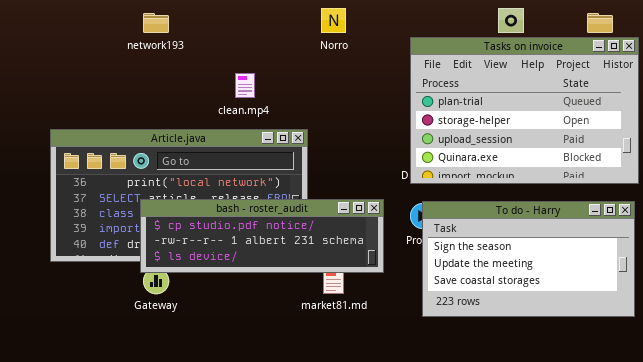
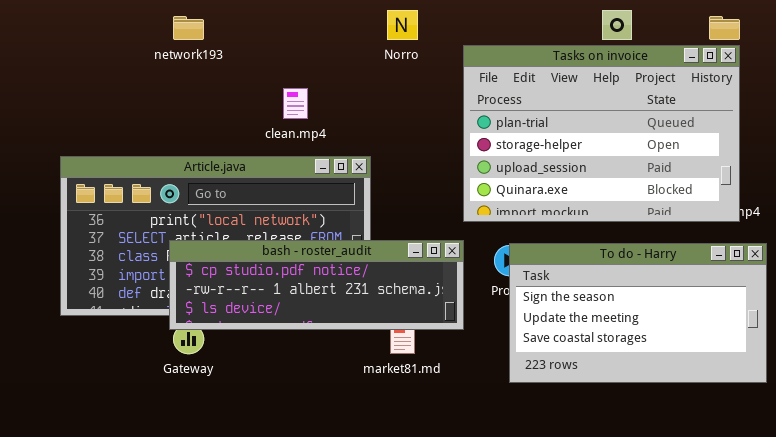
Tasks on invoice: [410,37,639,184] -> [463,45,740,222], moved

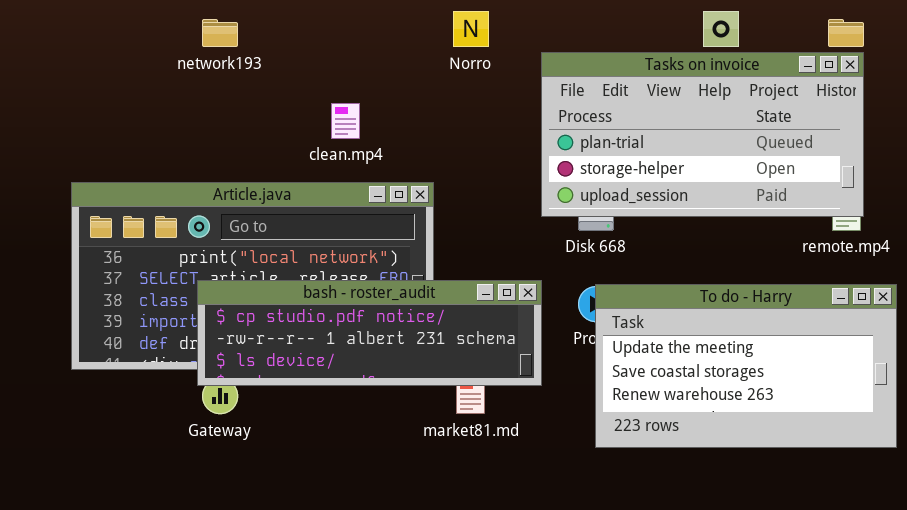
Tasks on invoice: [463,45,740,222] -> [541,52,864,217], resized
To do - Harry: [509,243,767,383] -> [595,284,897,448], scrolled down 1 row

